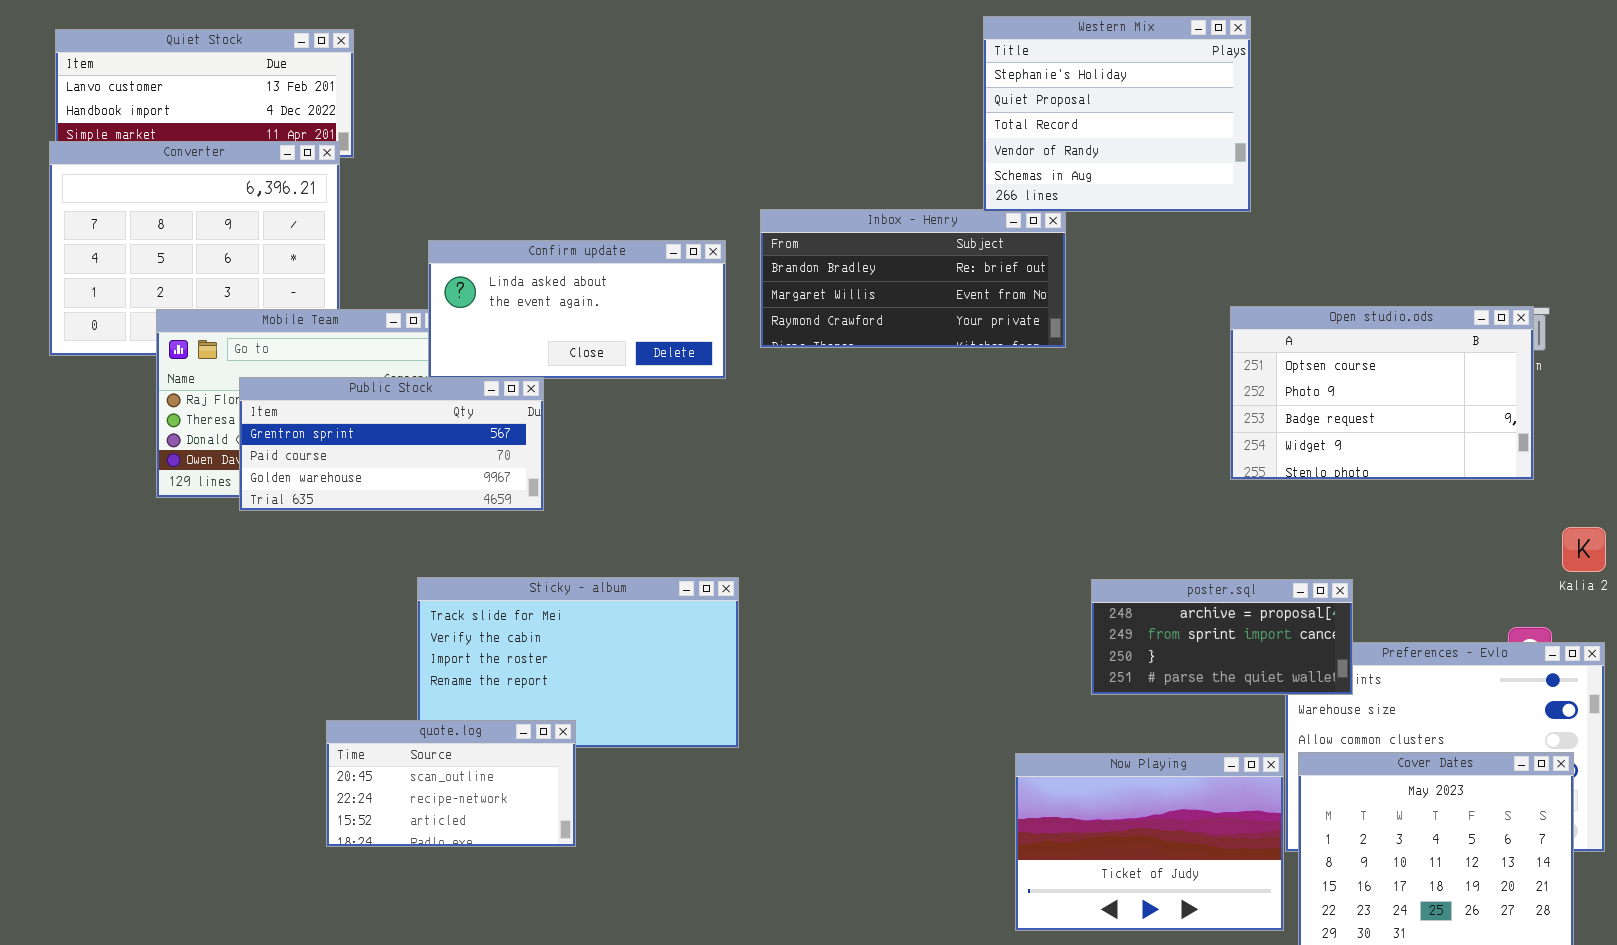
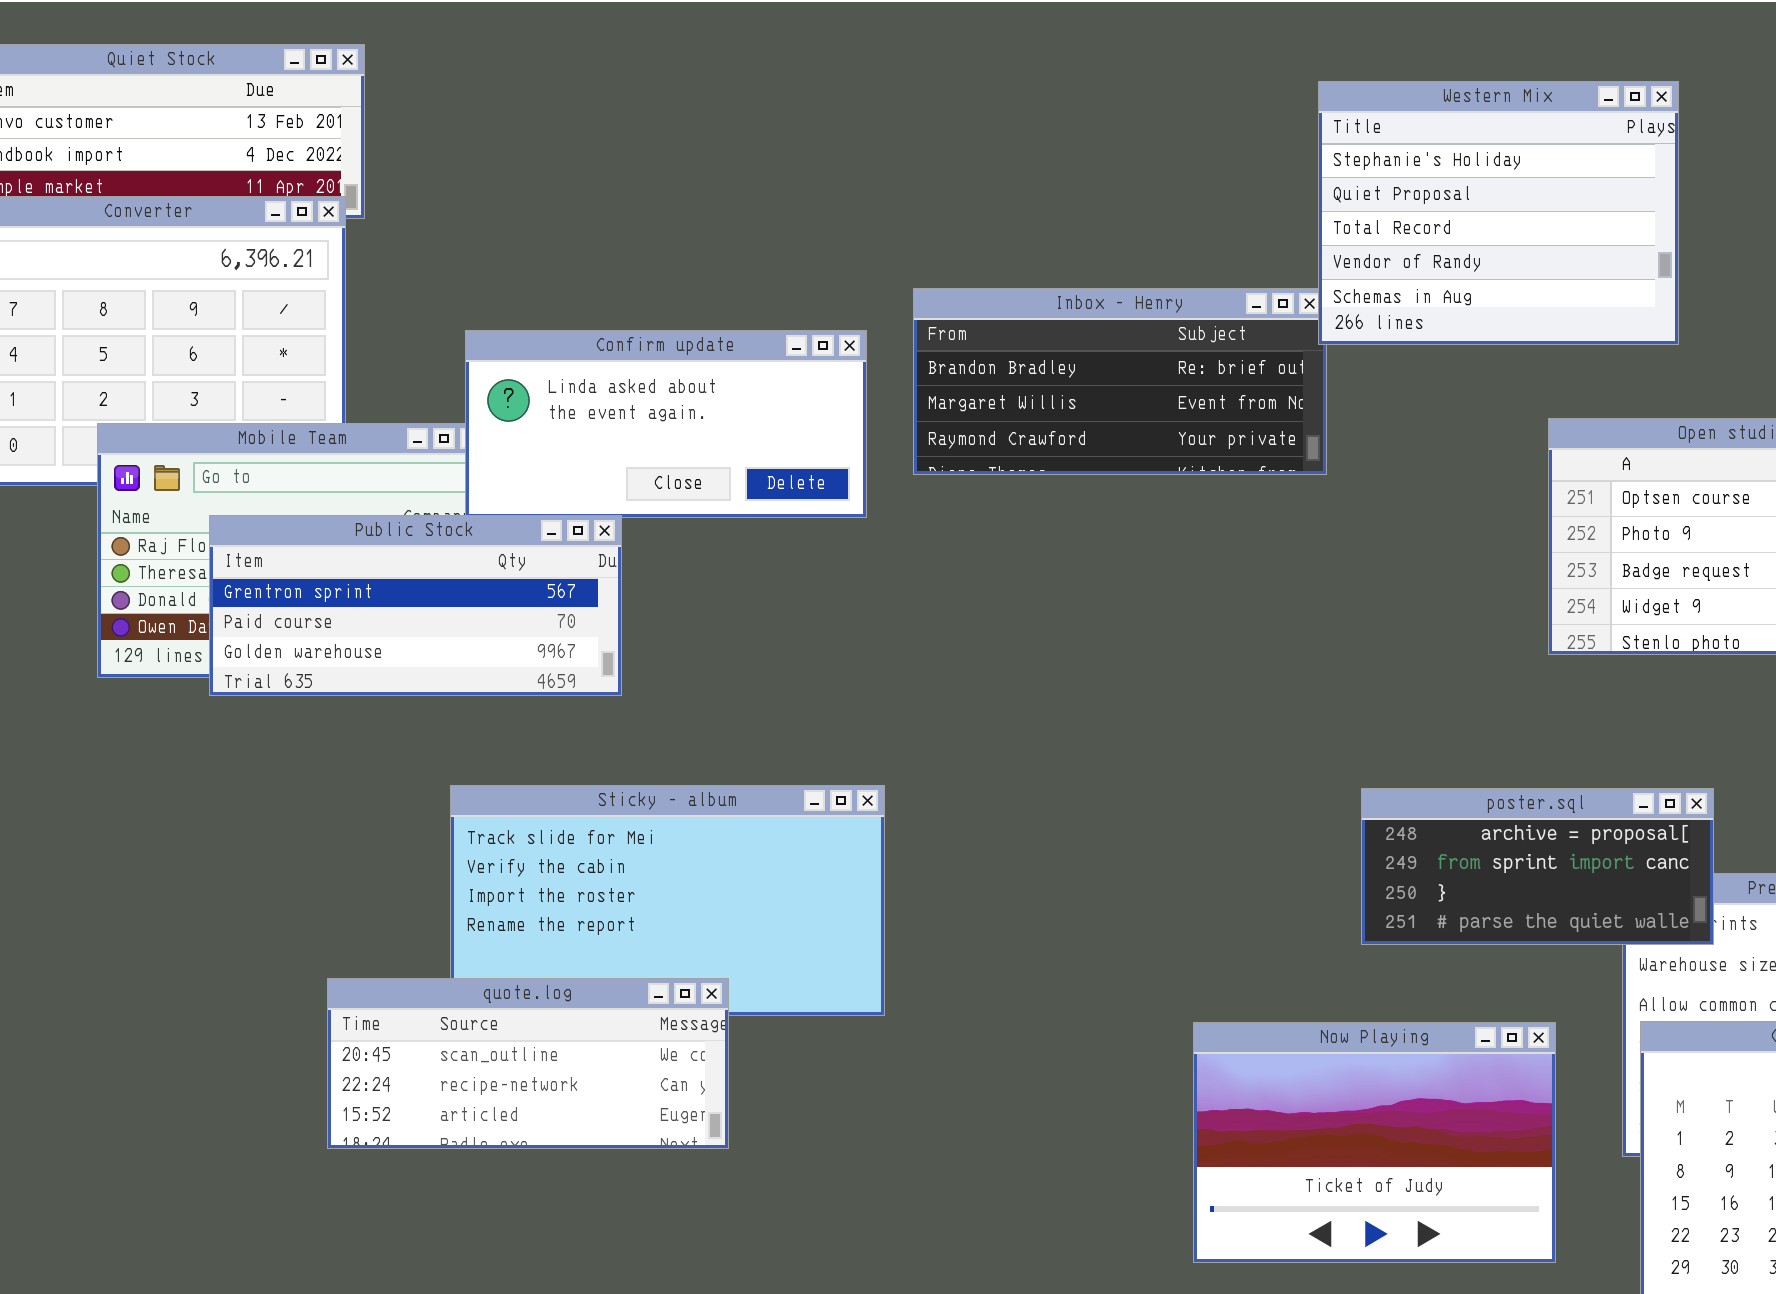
Western Mix: [983,16,1251,212] -> [1318,81,1679,345], moved
quote.log: [326,720,576,847] -> [327,978,729,1149], resized
Now Playing: [1015,753,1284,931] -> [1193,1022,1556,1263], moved

